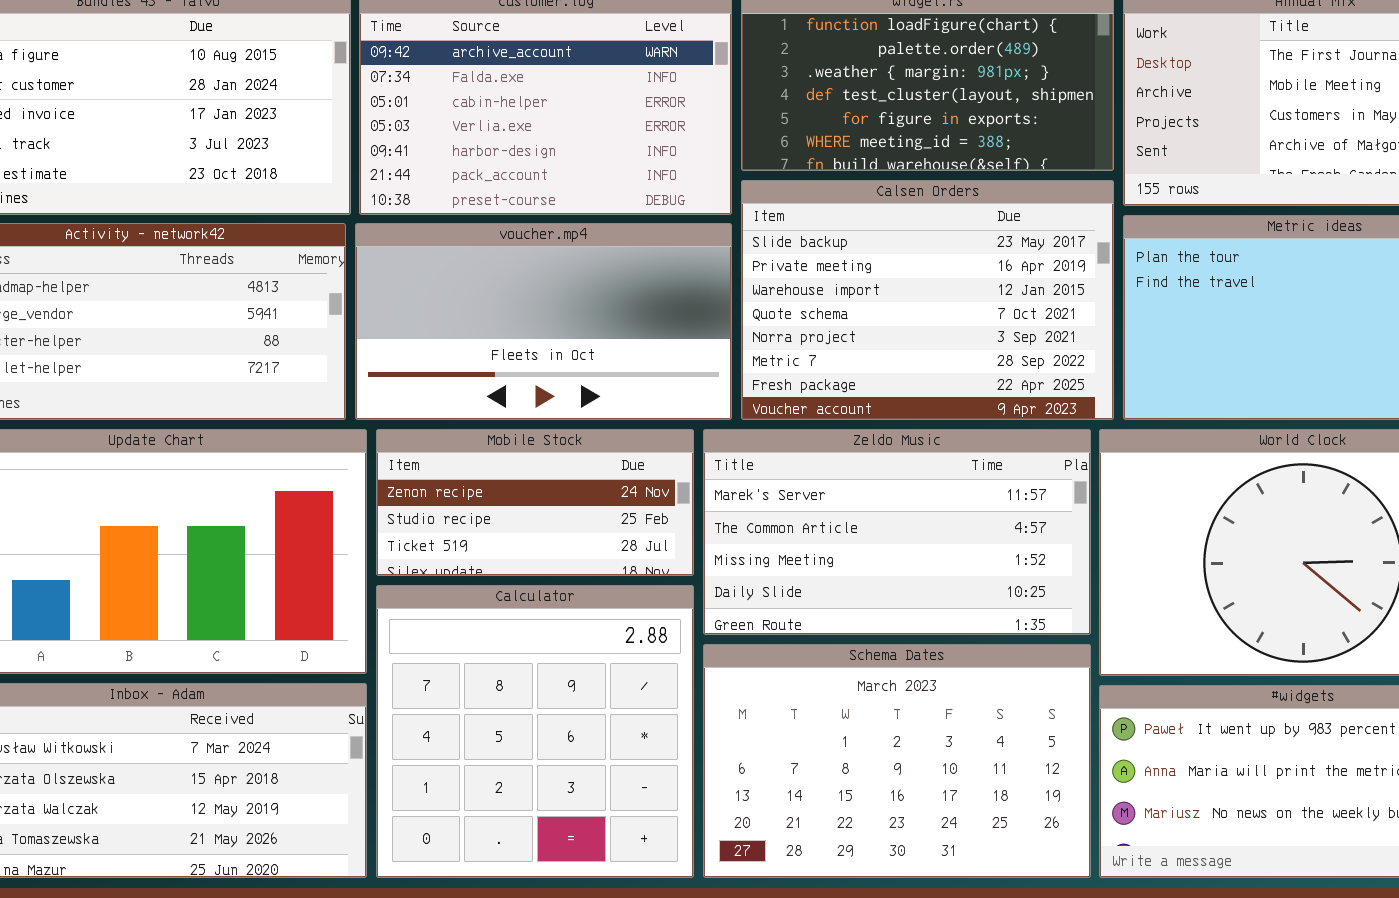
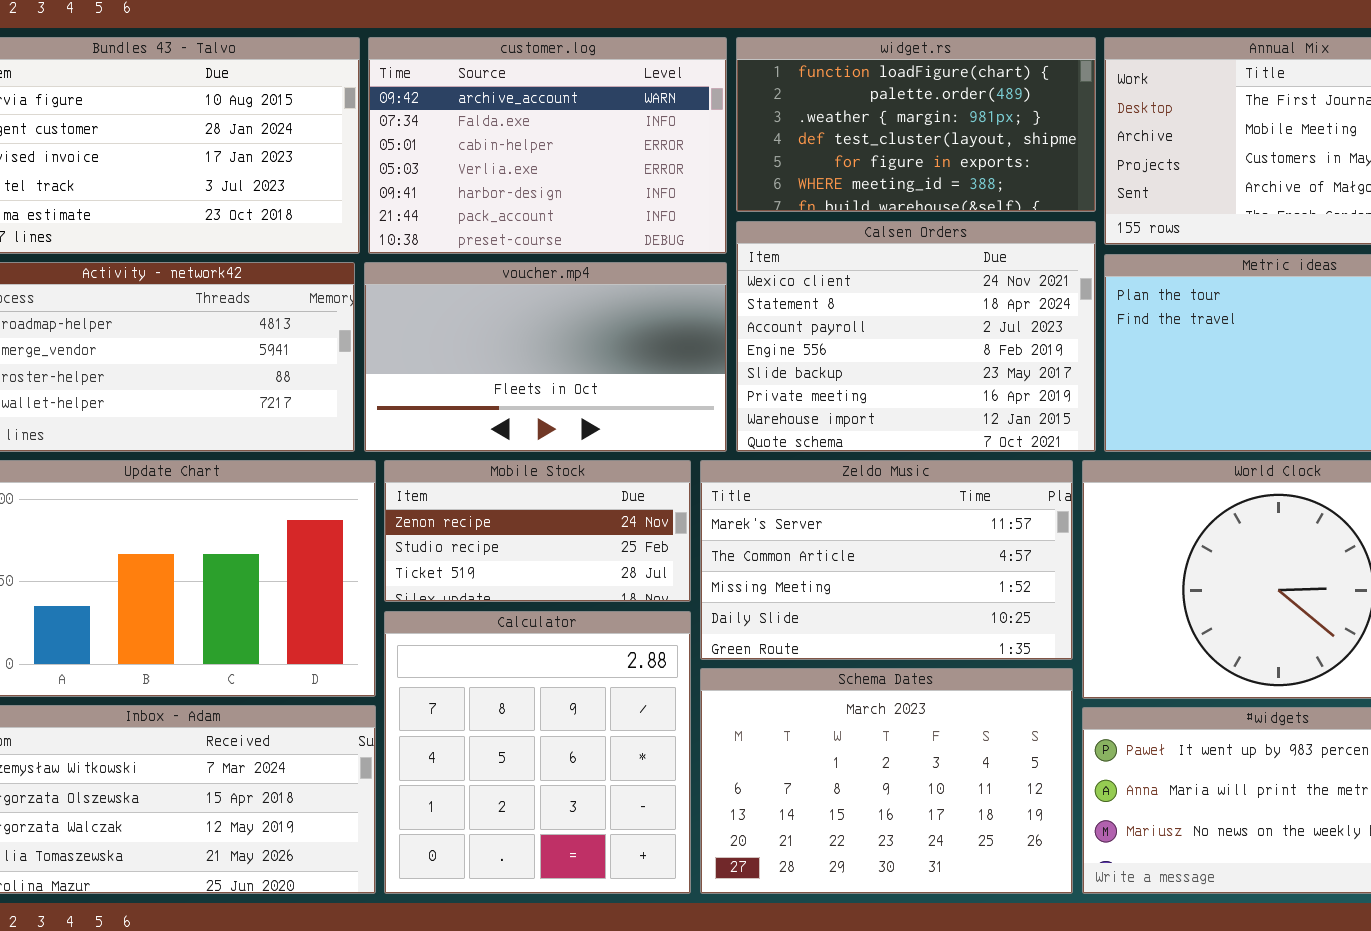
Calsen Orders: [741,180,1114,420] -> [736,221,1096,452], scrolled up 4 rows

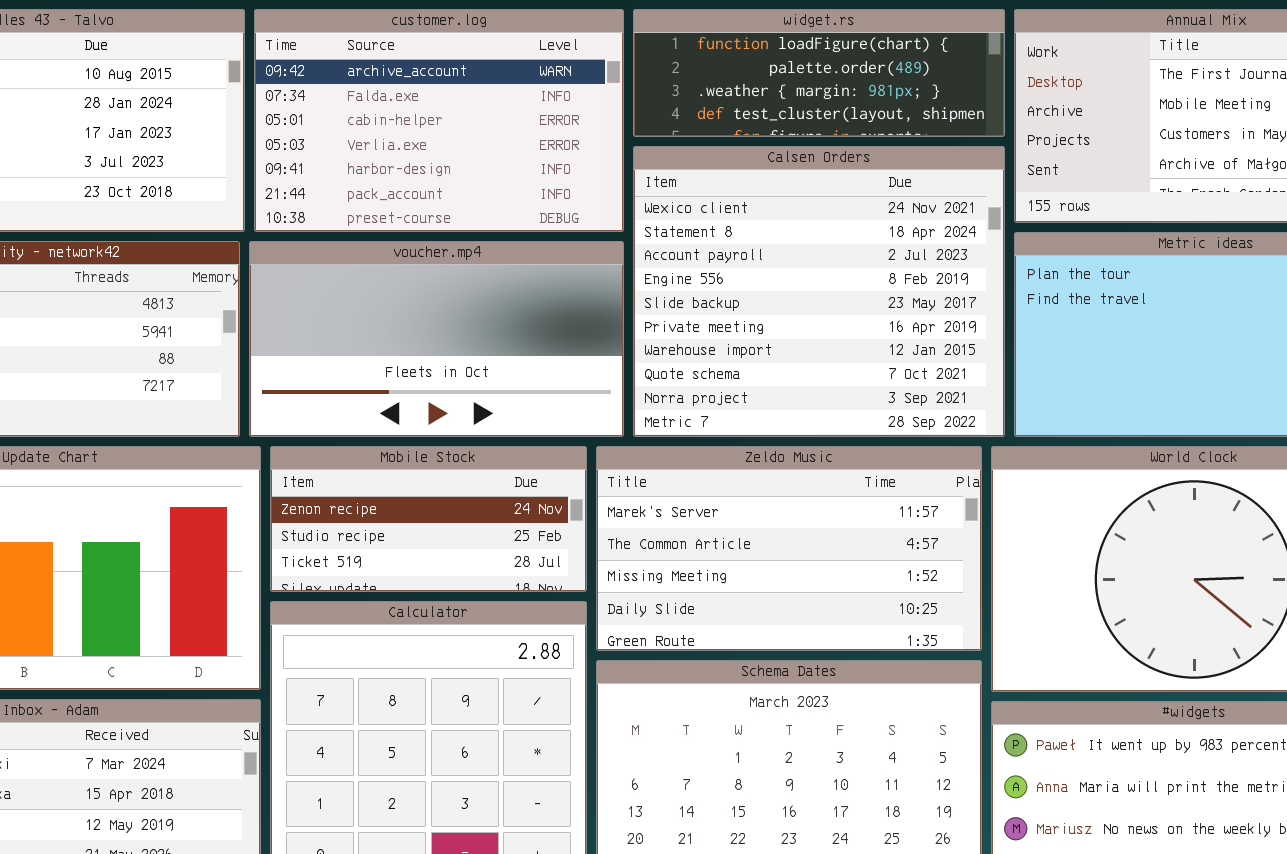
widget.rs: [736,37,1096,212] -> [633,9,1005,137], resized
Calsen Orders: [736,221,1096,452] -> [633,146,1005,437], resized

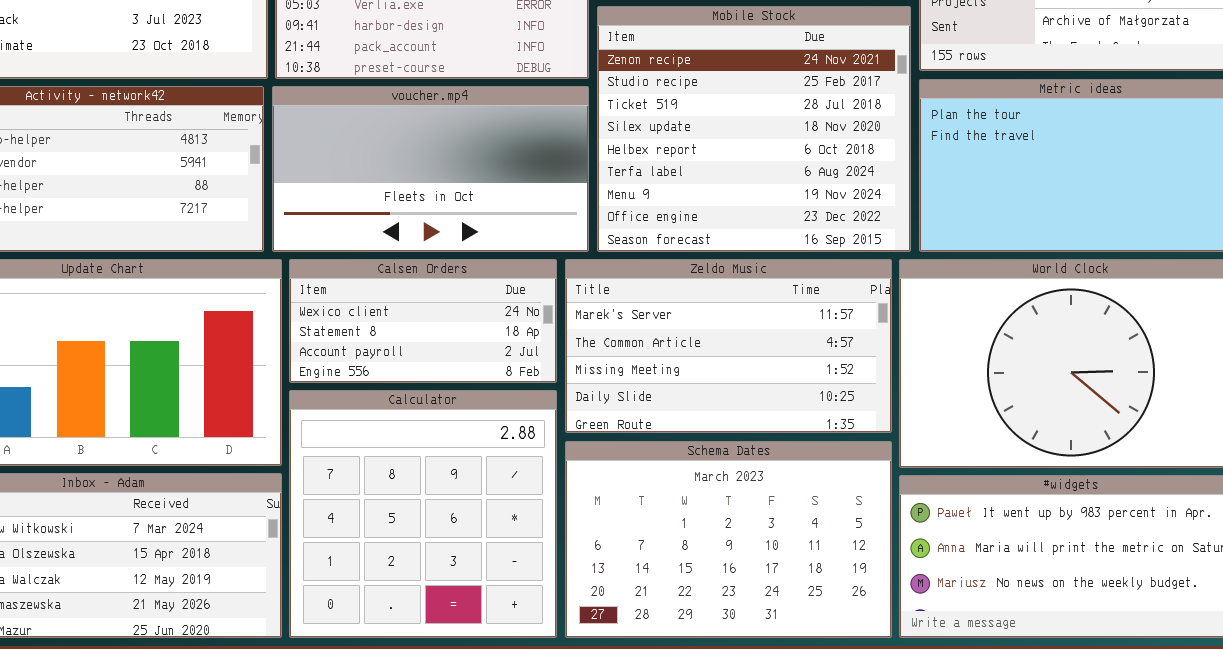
Calsen Orders: [633,146,1005,437] -> [289,259,557,383], moved, resized
Mobile Stock: [270,446,587,592] -> [597,6,911,252], moved, resized

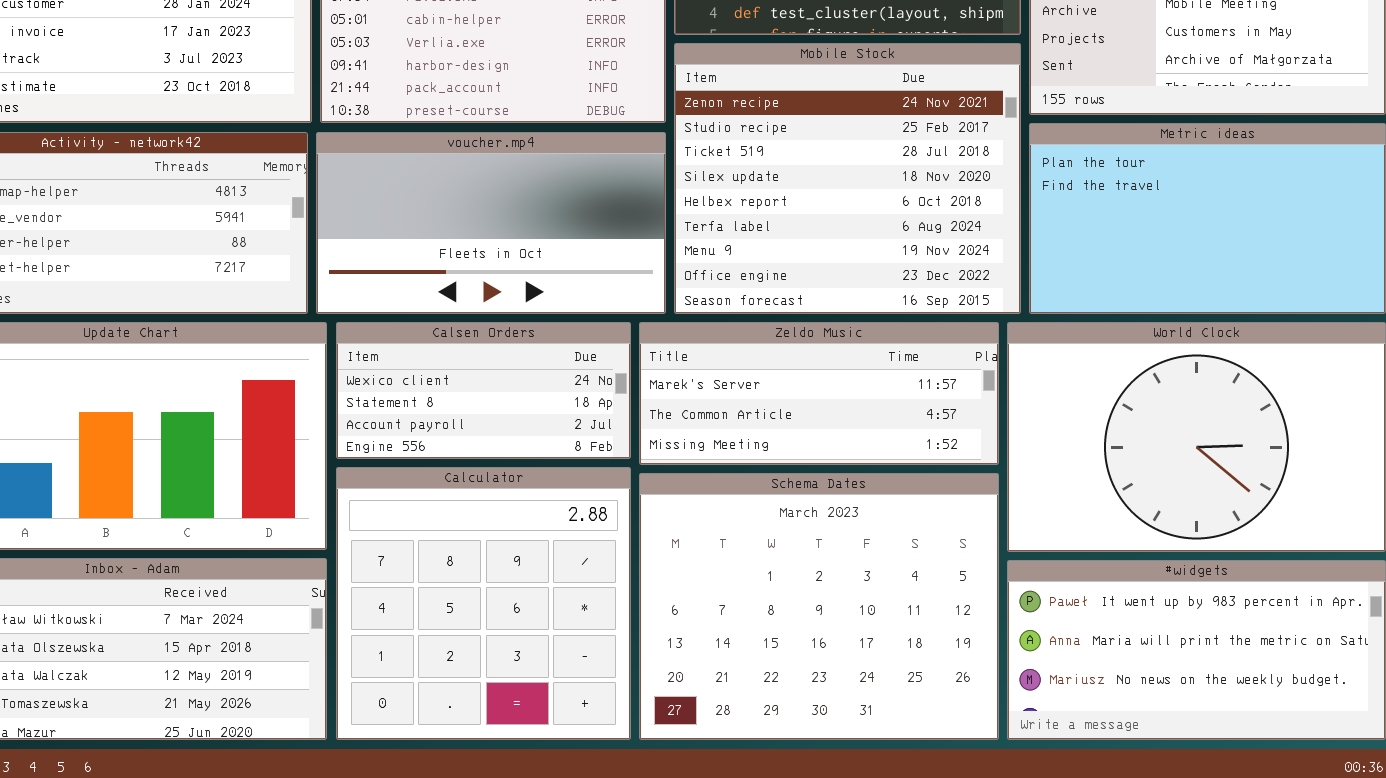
Zeldo Music: [565,259,892,433] -> [639,322,999,465], resized
Schema Dates: [565,441,892,638] -> [639,473,999,740], resized

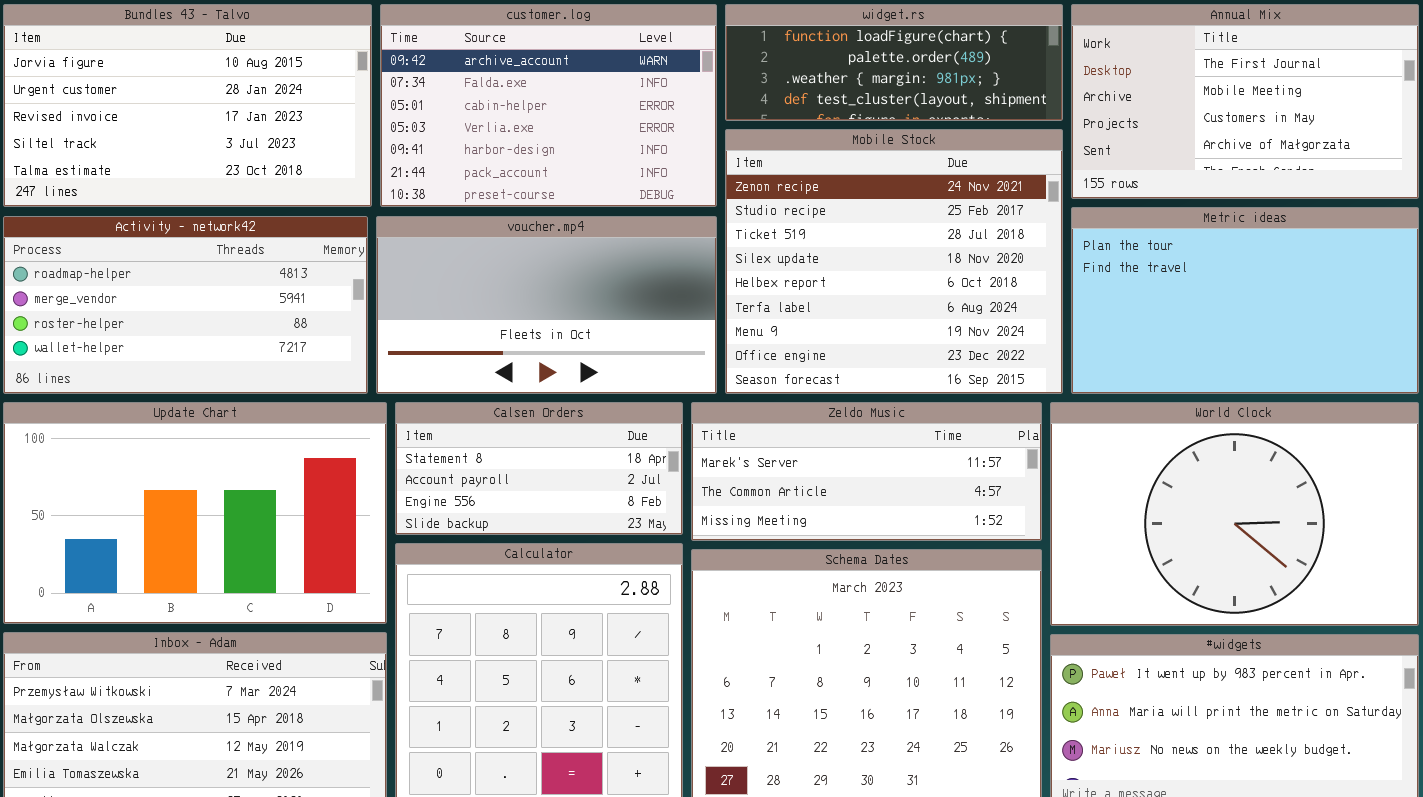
Calsen Orders: [336,322,631,459] -> [395,402,683,535], scrolled down 1 row

